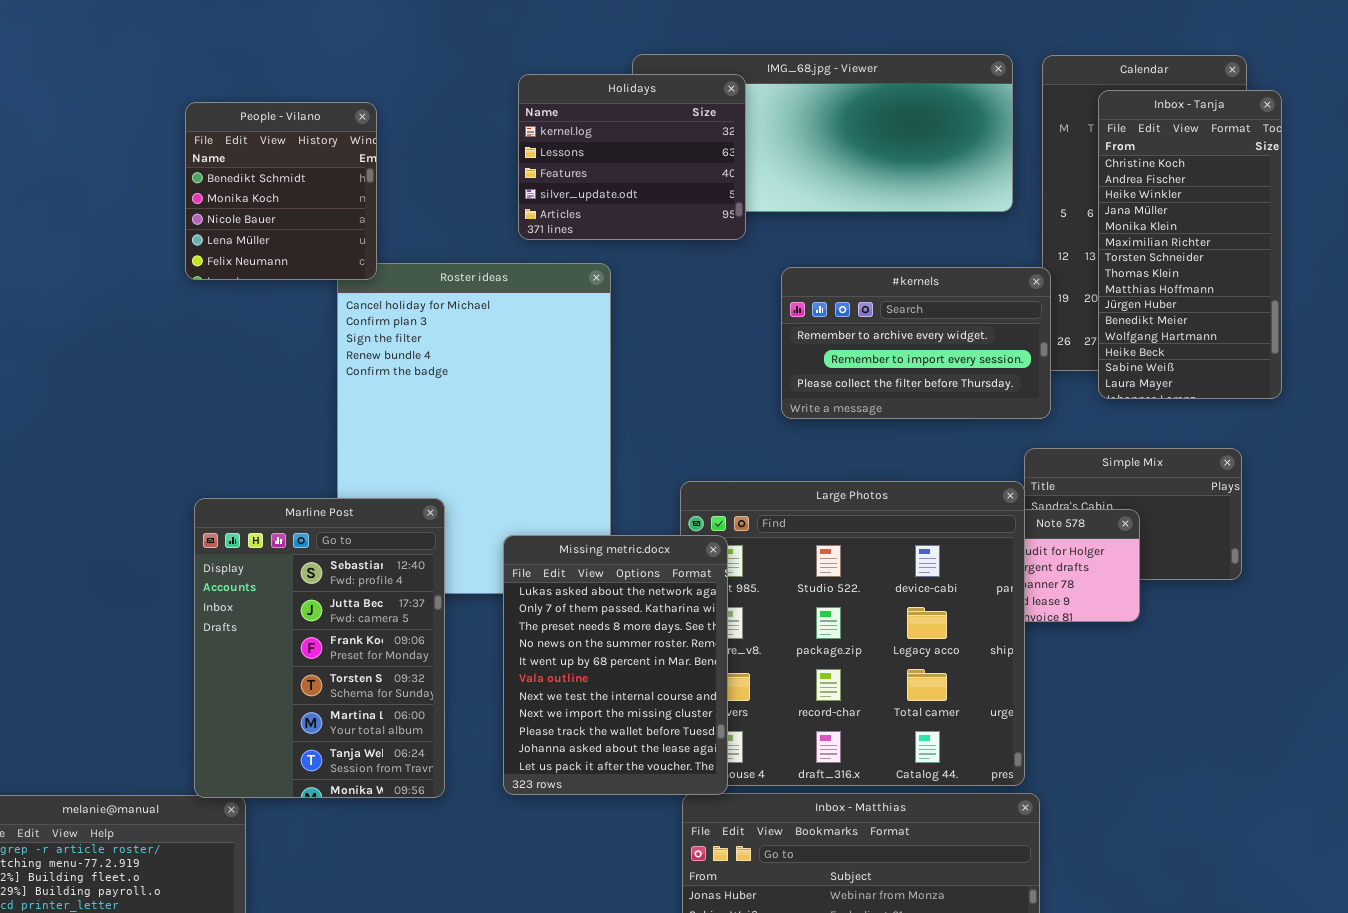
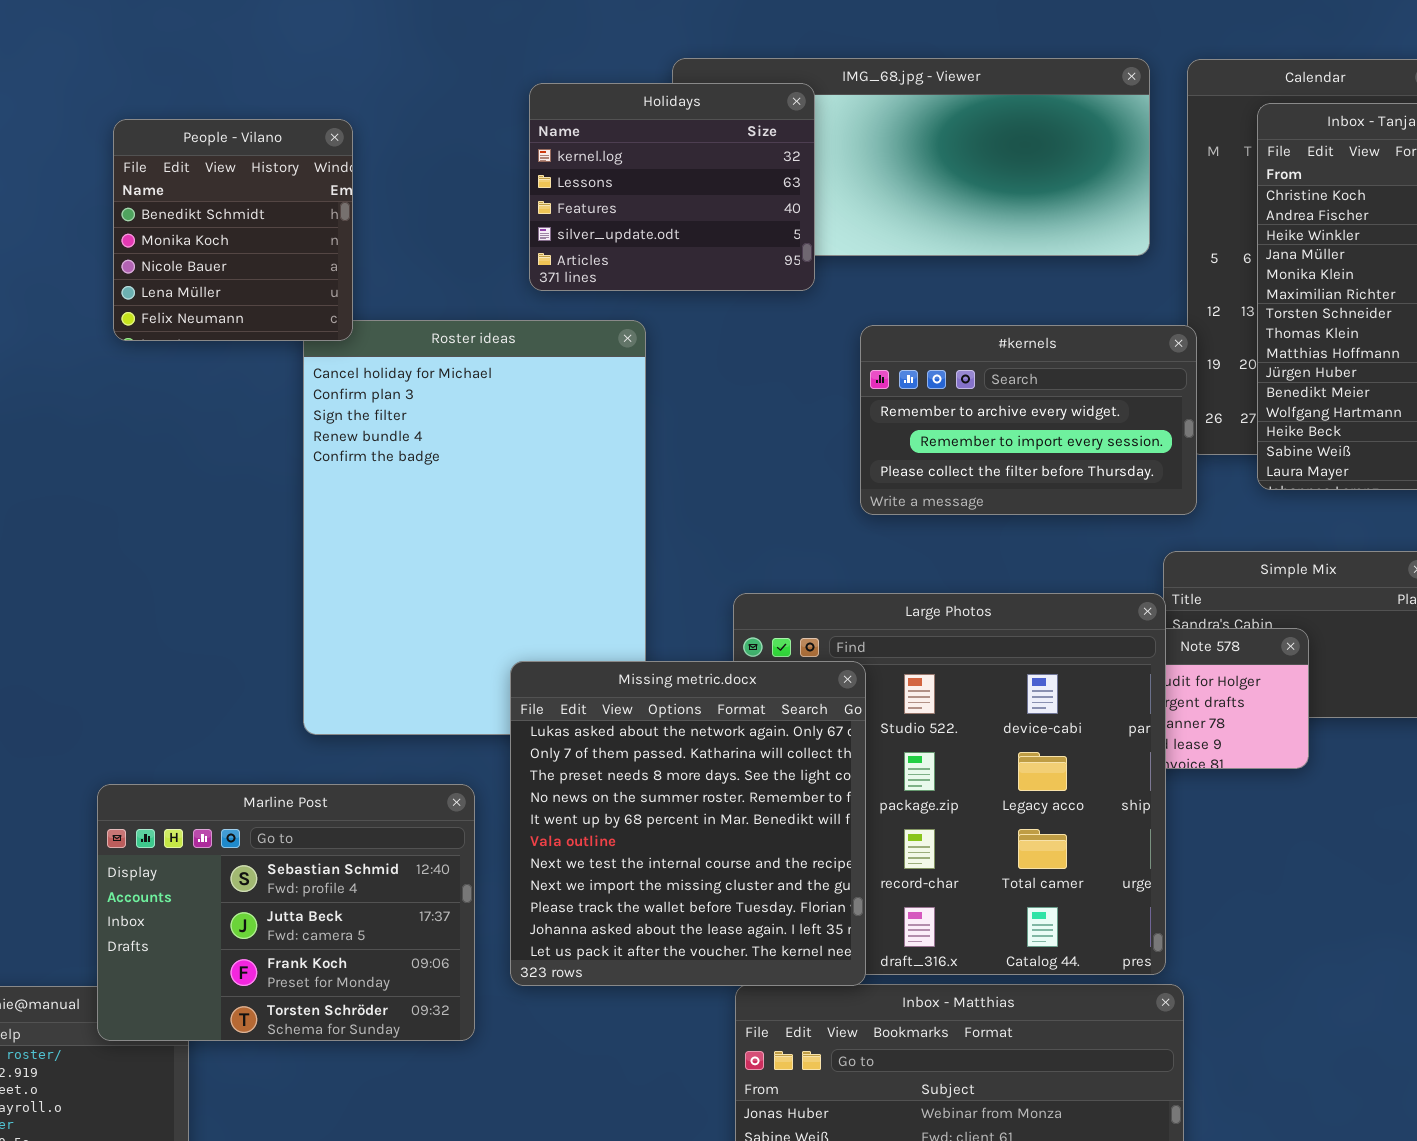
Marline Post: [194,498,445,798] -> [97,784,475,1041], moved, resized
Missing metric.docx: [503,535,728,795] -> [510,661,866,986], resized

